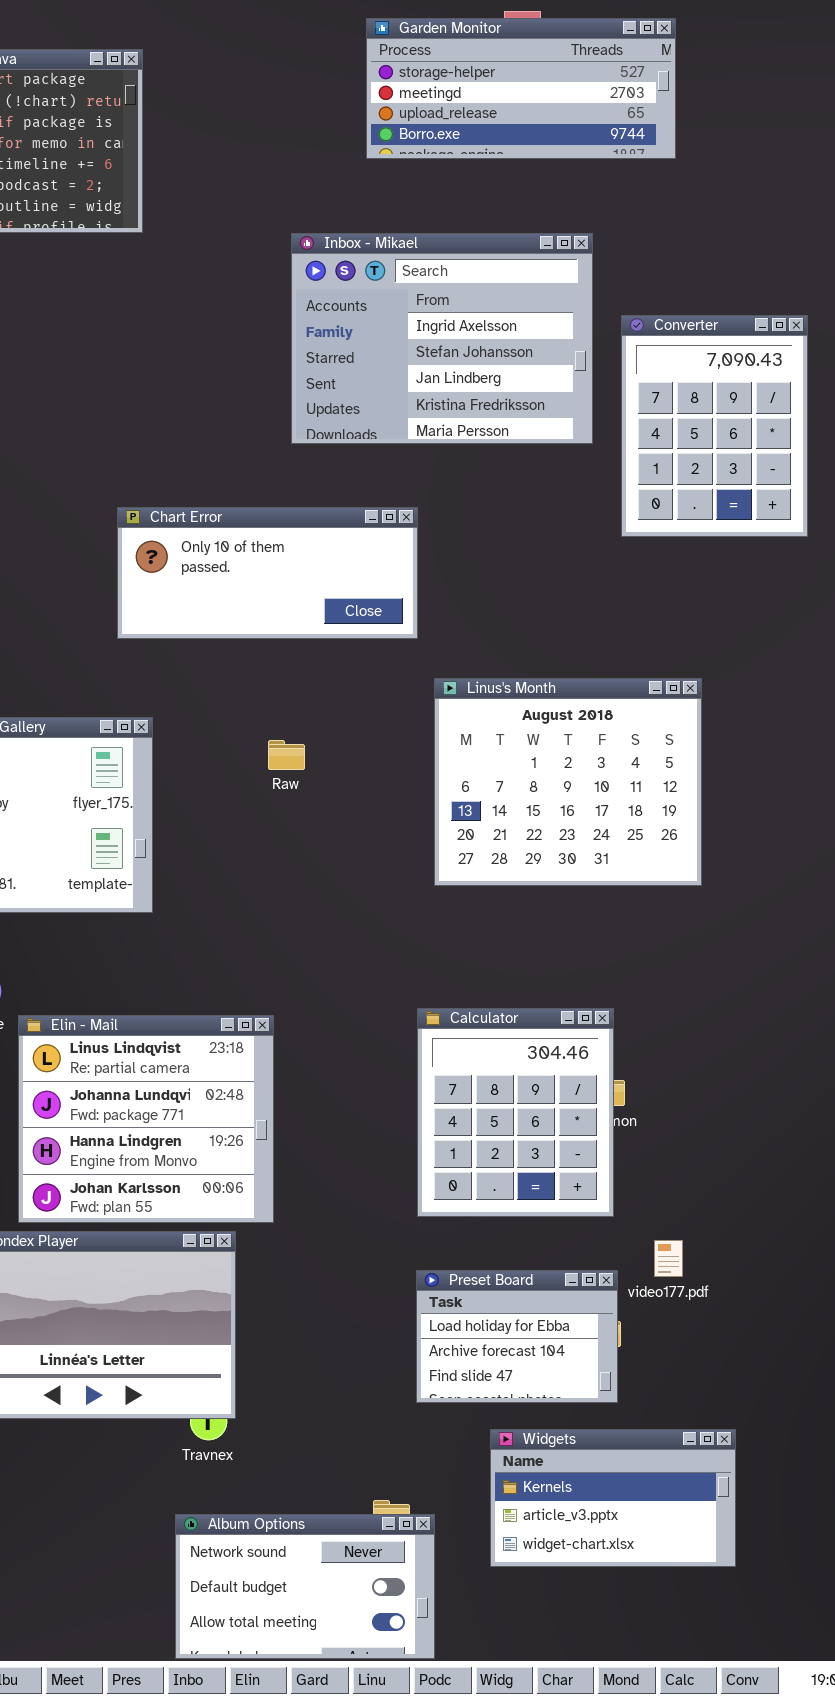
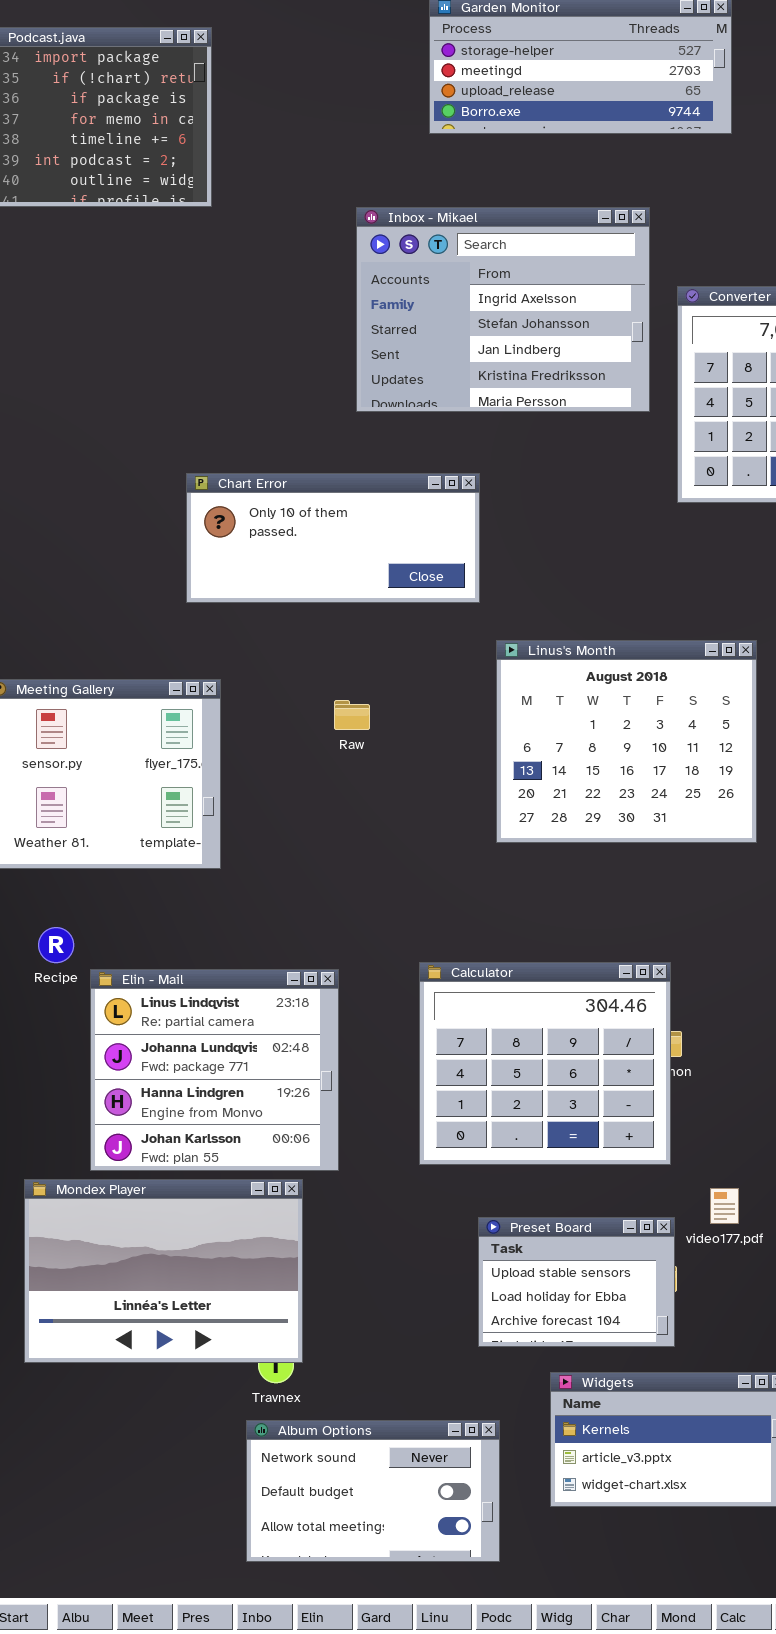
Calculator: [417,1008,614,1217] -> [419,962,671,1165], resized
Preset Board: [416,1270,618,1403] -> [478,1217,675,1347], scrolled up 1 row
Album Options: [175,1514,435,1659] -> [246,1420,500,1562], moved

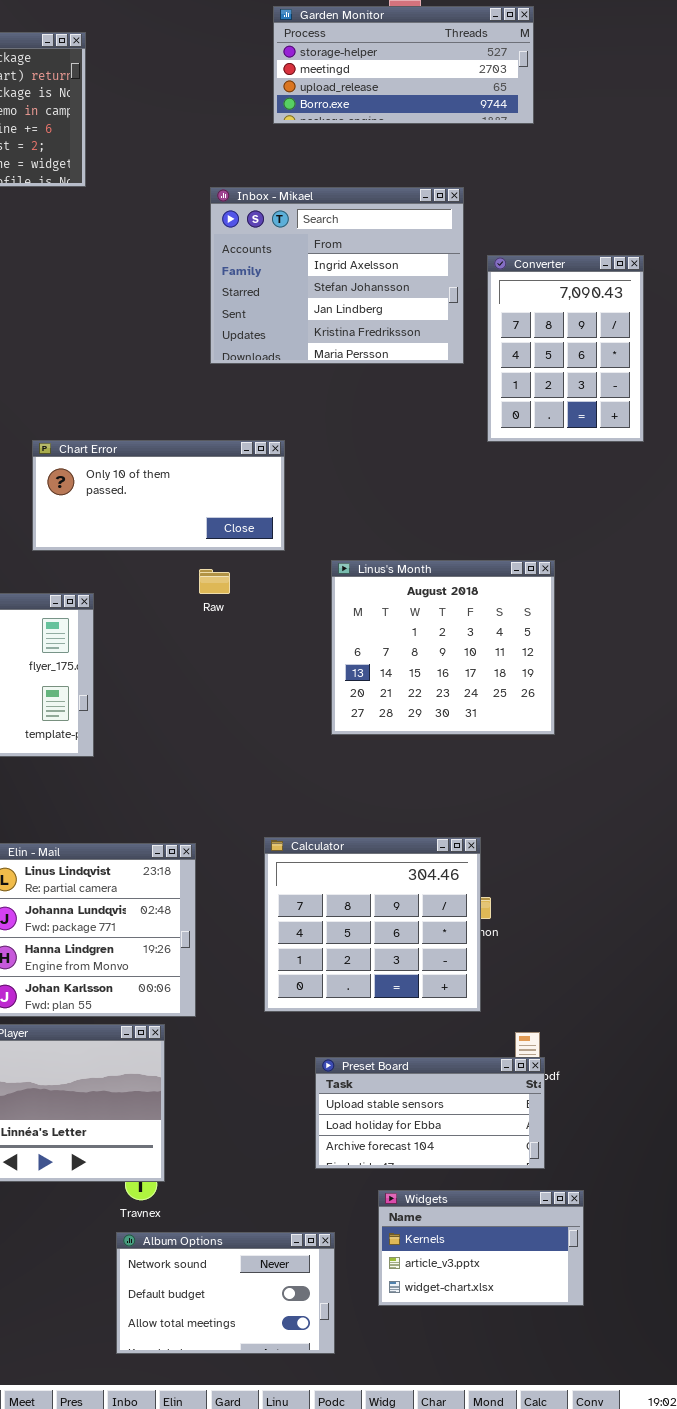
Chart Error: [186,473,480,603] -> [32,440,285,551], moved
Raw: [334,700,370,730] -> [199,569,230,594], moved
Preset Board: [478,1217,675,1347] -> [315,1057,545,1169], resized

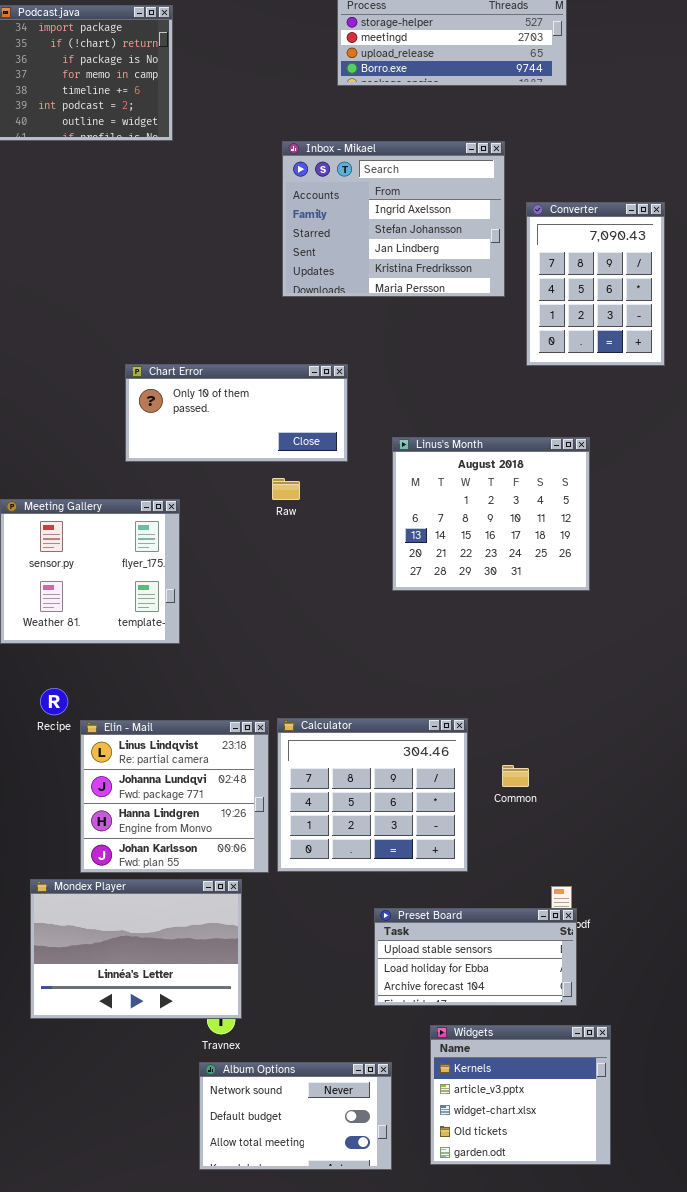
Linus's Month: [331,560,555,735] -> [392,437,590,591], moved
Calculator: [264,837,481,1012] -> [277,718,468,872], moved
Widgets: [378,1190,584,1306] -> [430,1025,611,1165], resized

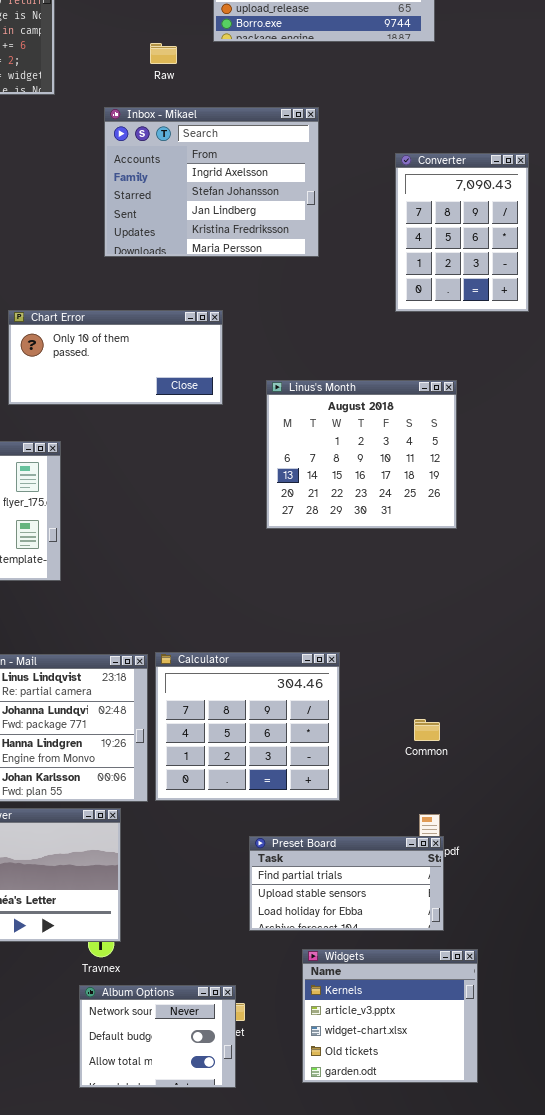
Inbox - Mikael: [282,141,505,297] -> [104,107,319,257], moved
Raw: [272,478,300,500] -> [150,43,177,64], moved
Common: [502,765,529,787] -> [414,719,440,741], moved
Preset Board: [374,908,577,1006] -> [249,836,444,931], scrolled up 1 row
Album Options: [199,1062,392,1170] -> [79,985,236,1088], resized

